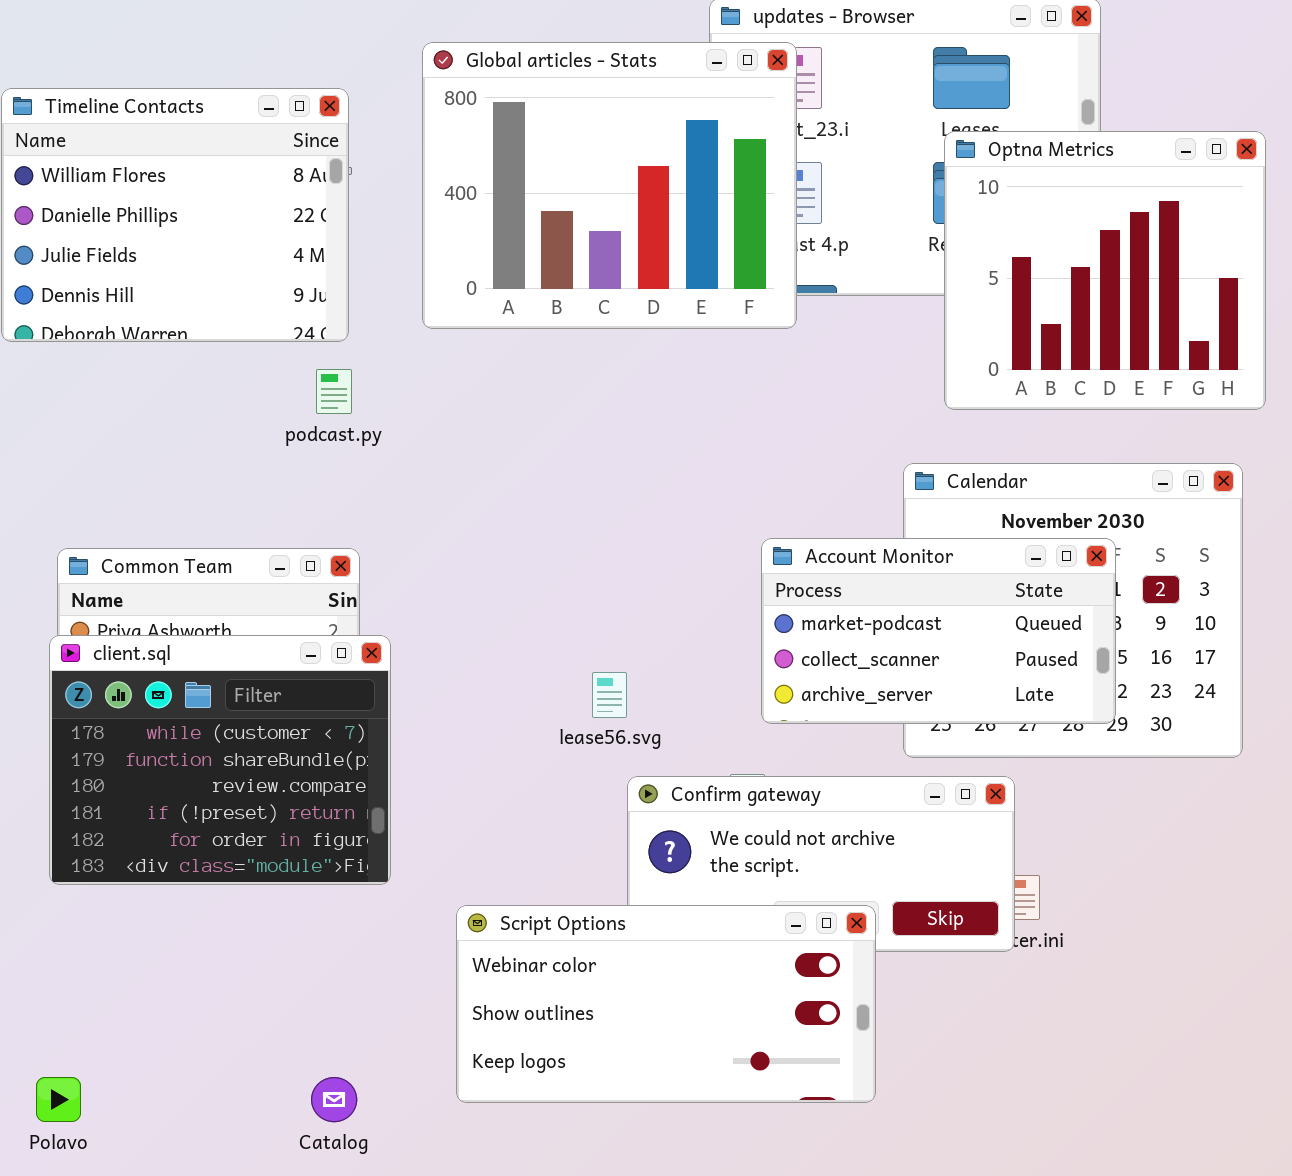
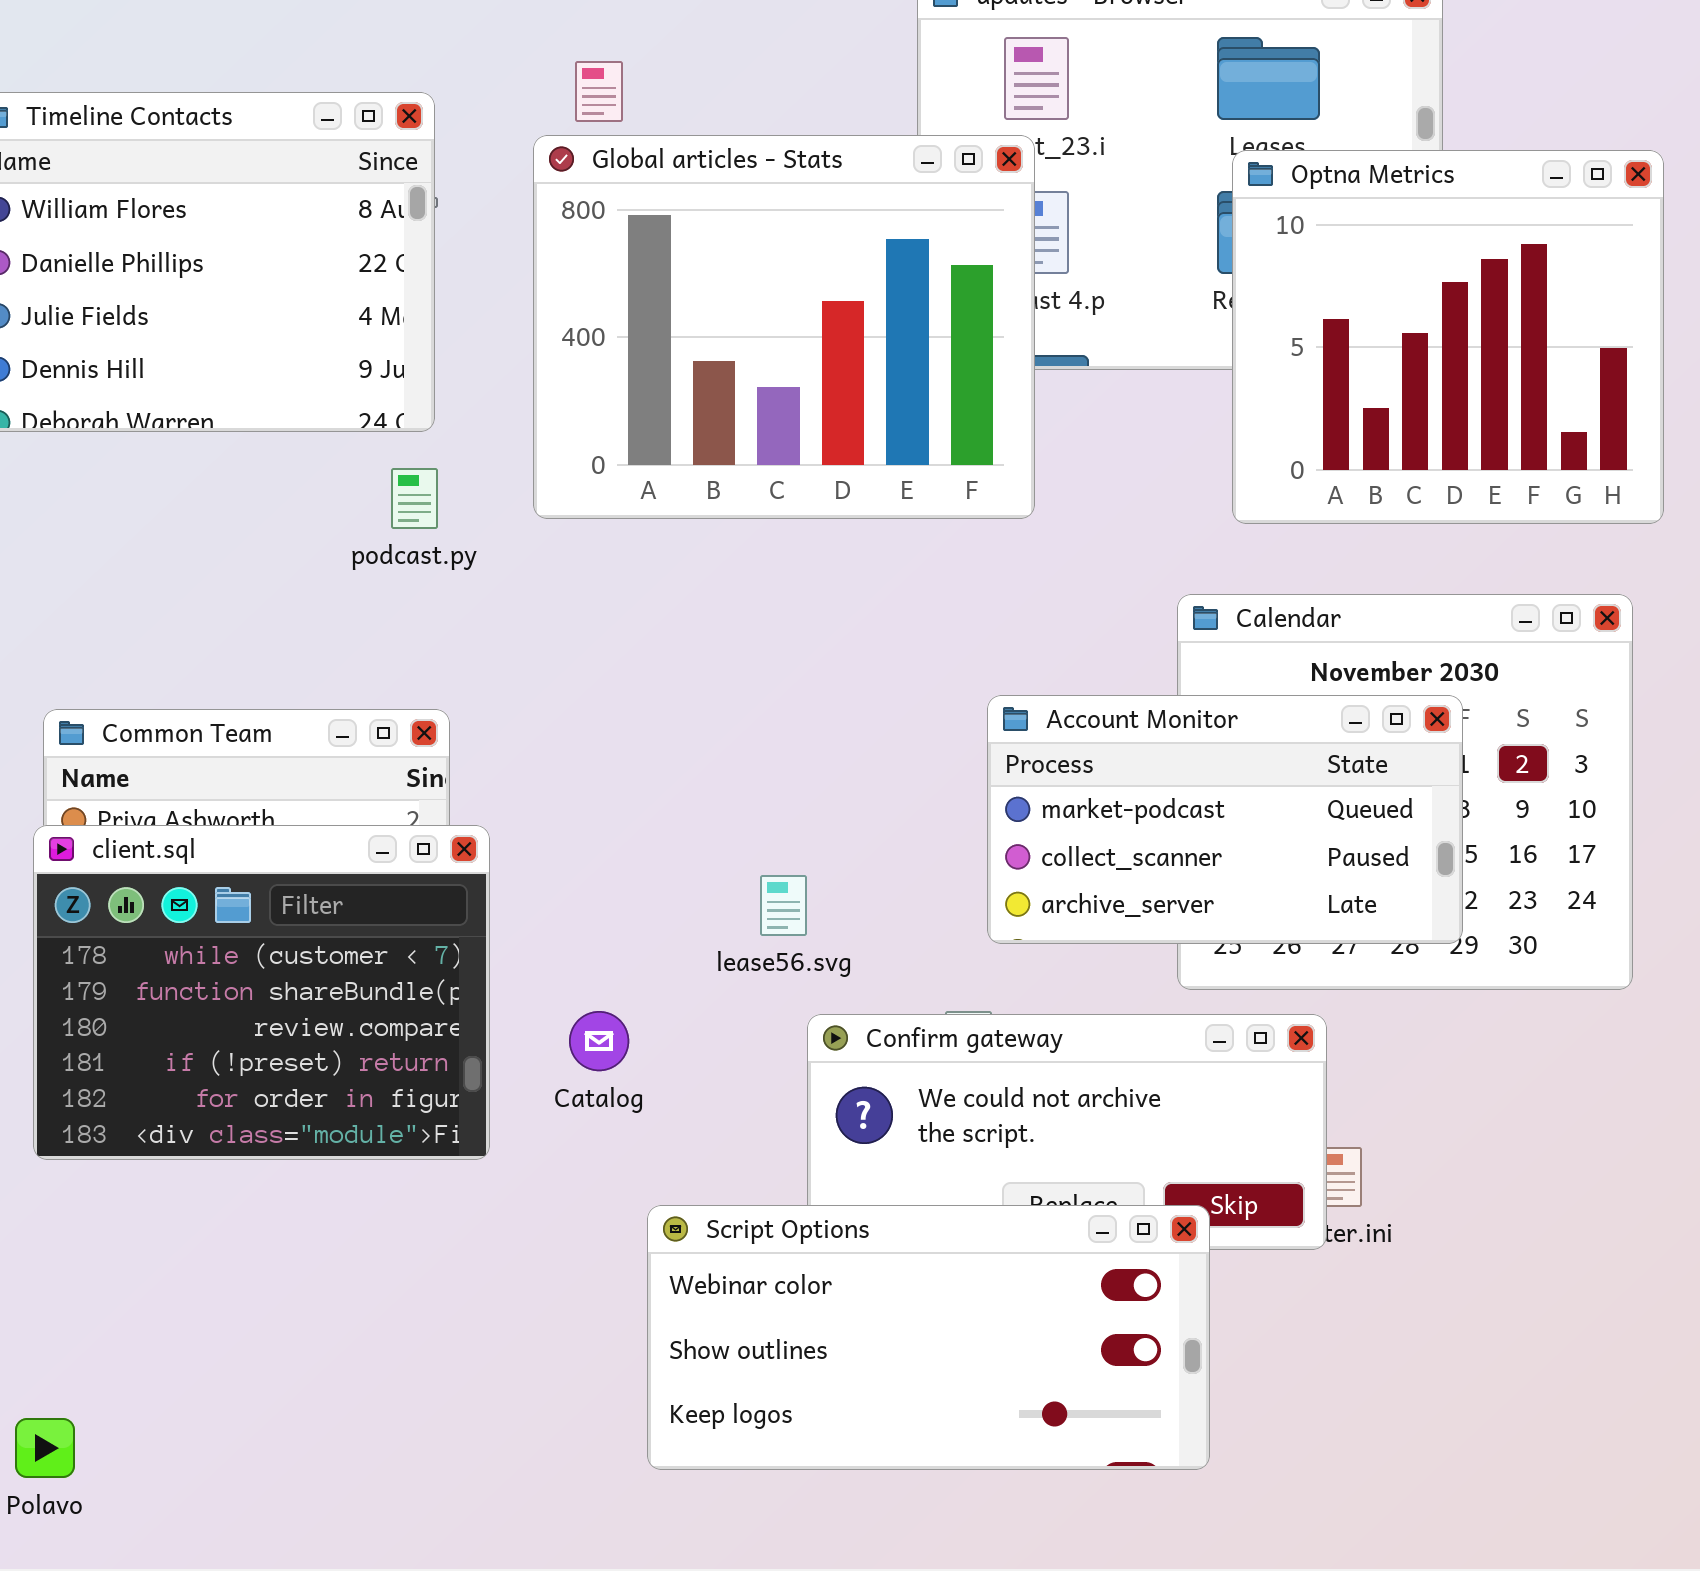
Global articles - Stats: [422,42,797,329] -> [533,135,1035,519], moved
Script Options: [456,905,876,1103] -> [647,1205,1210,1470], moved
Catalog: [311,1077,357,1122] -> [569,1011,629,1071], moved

